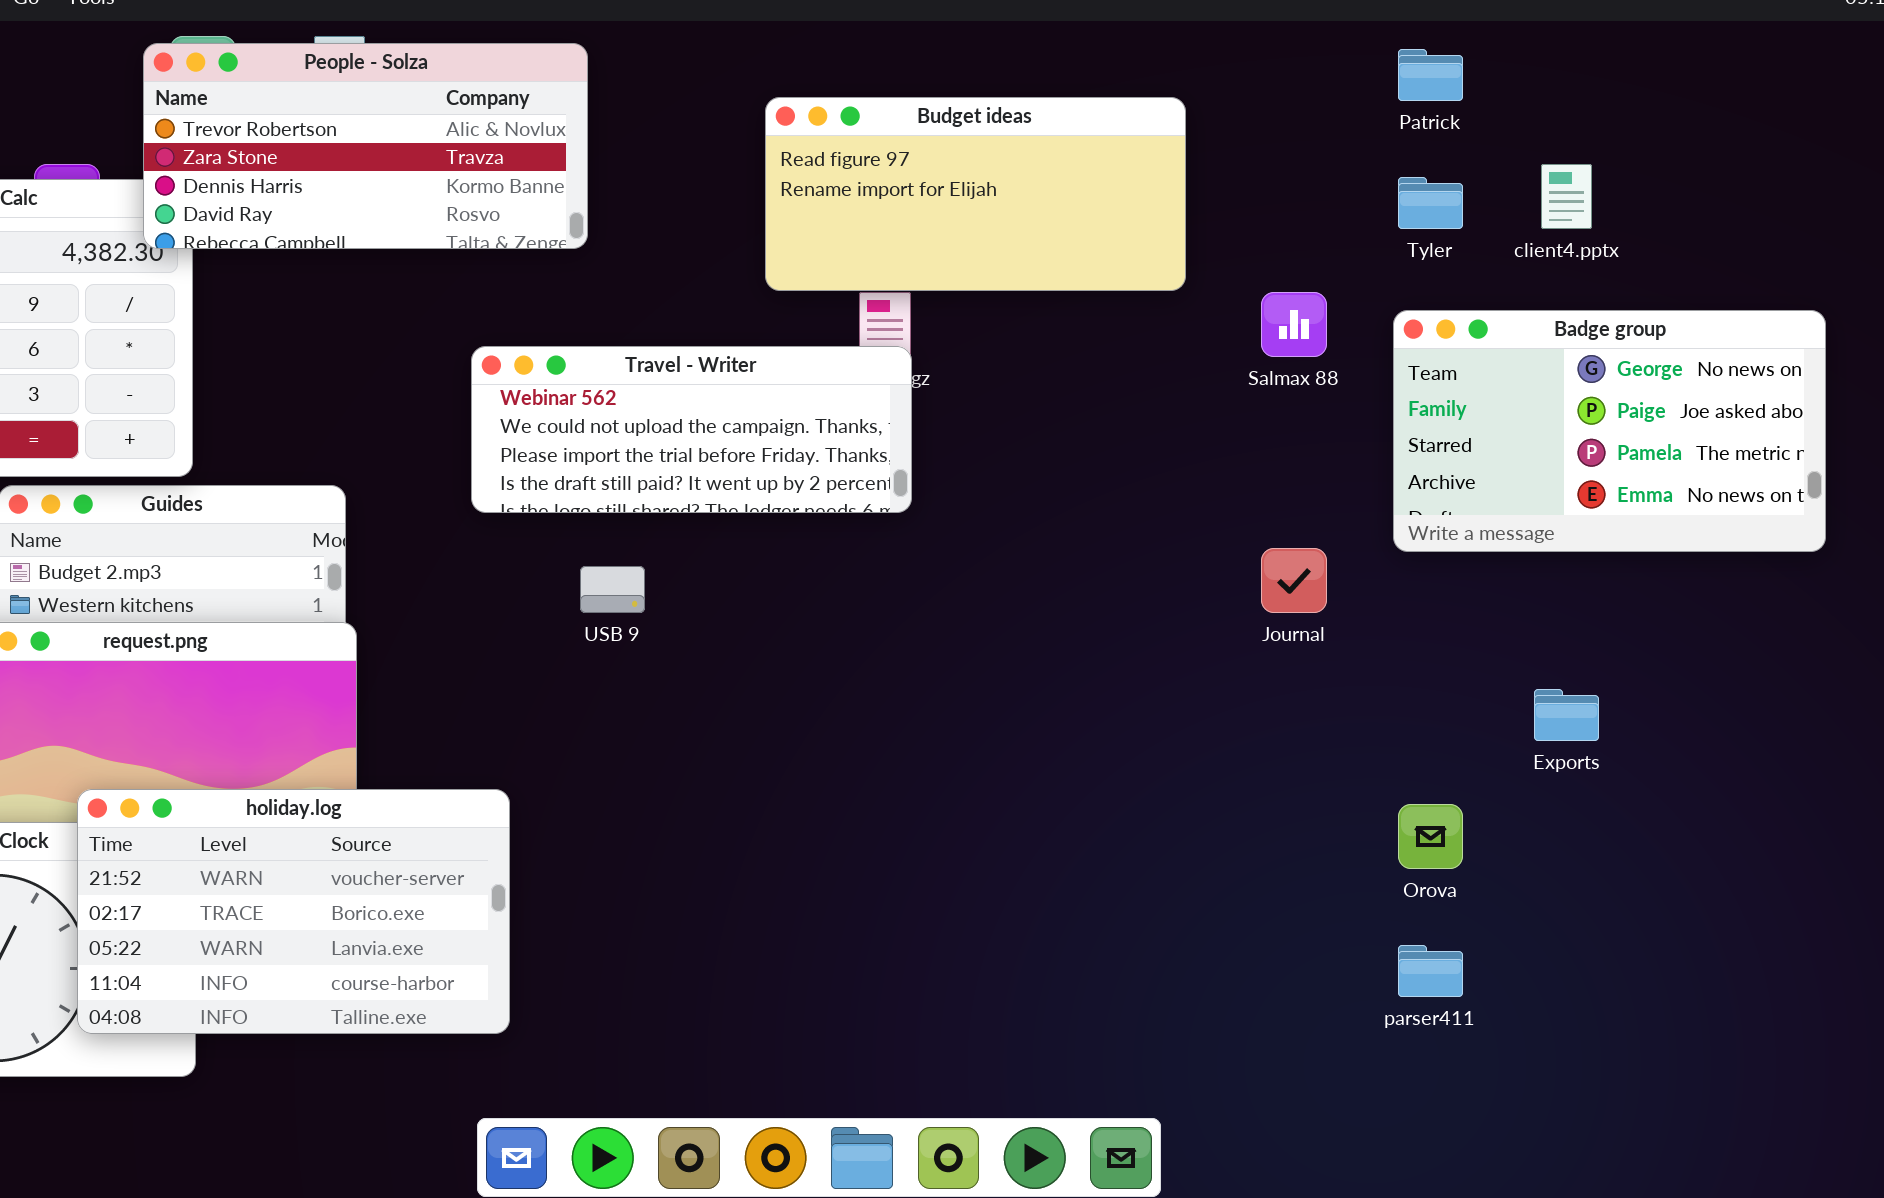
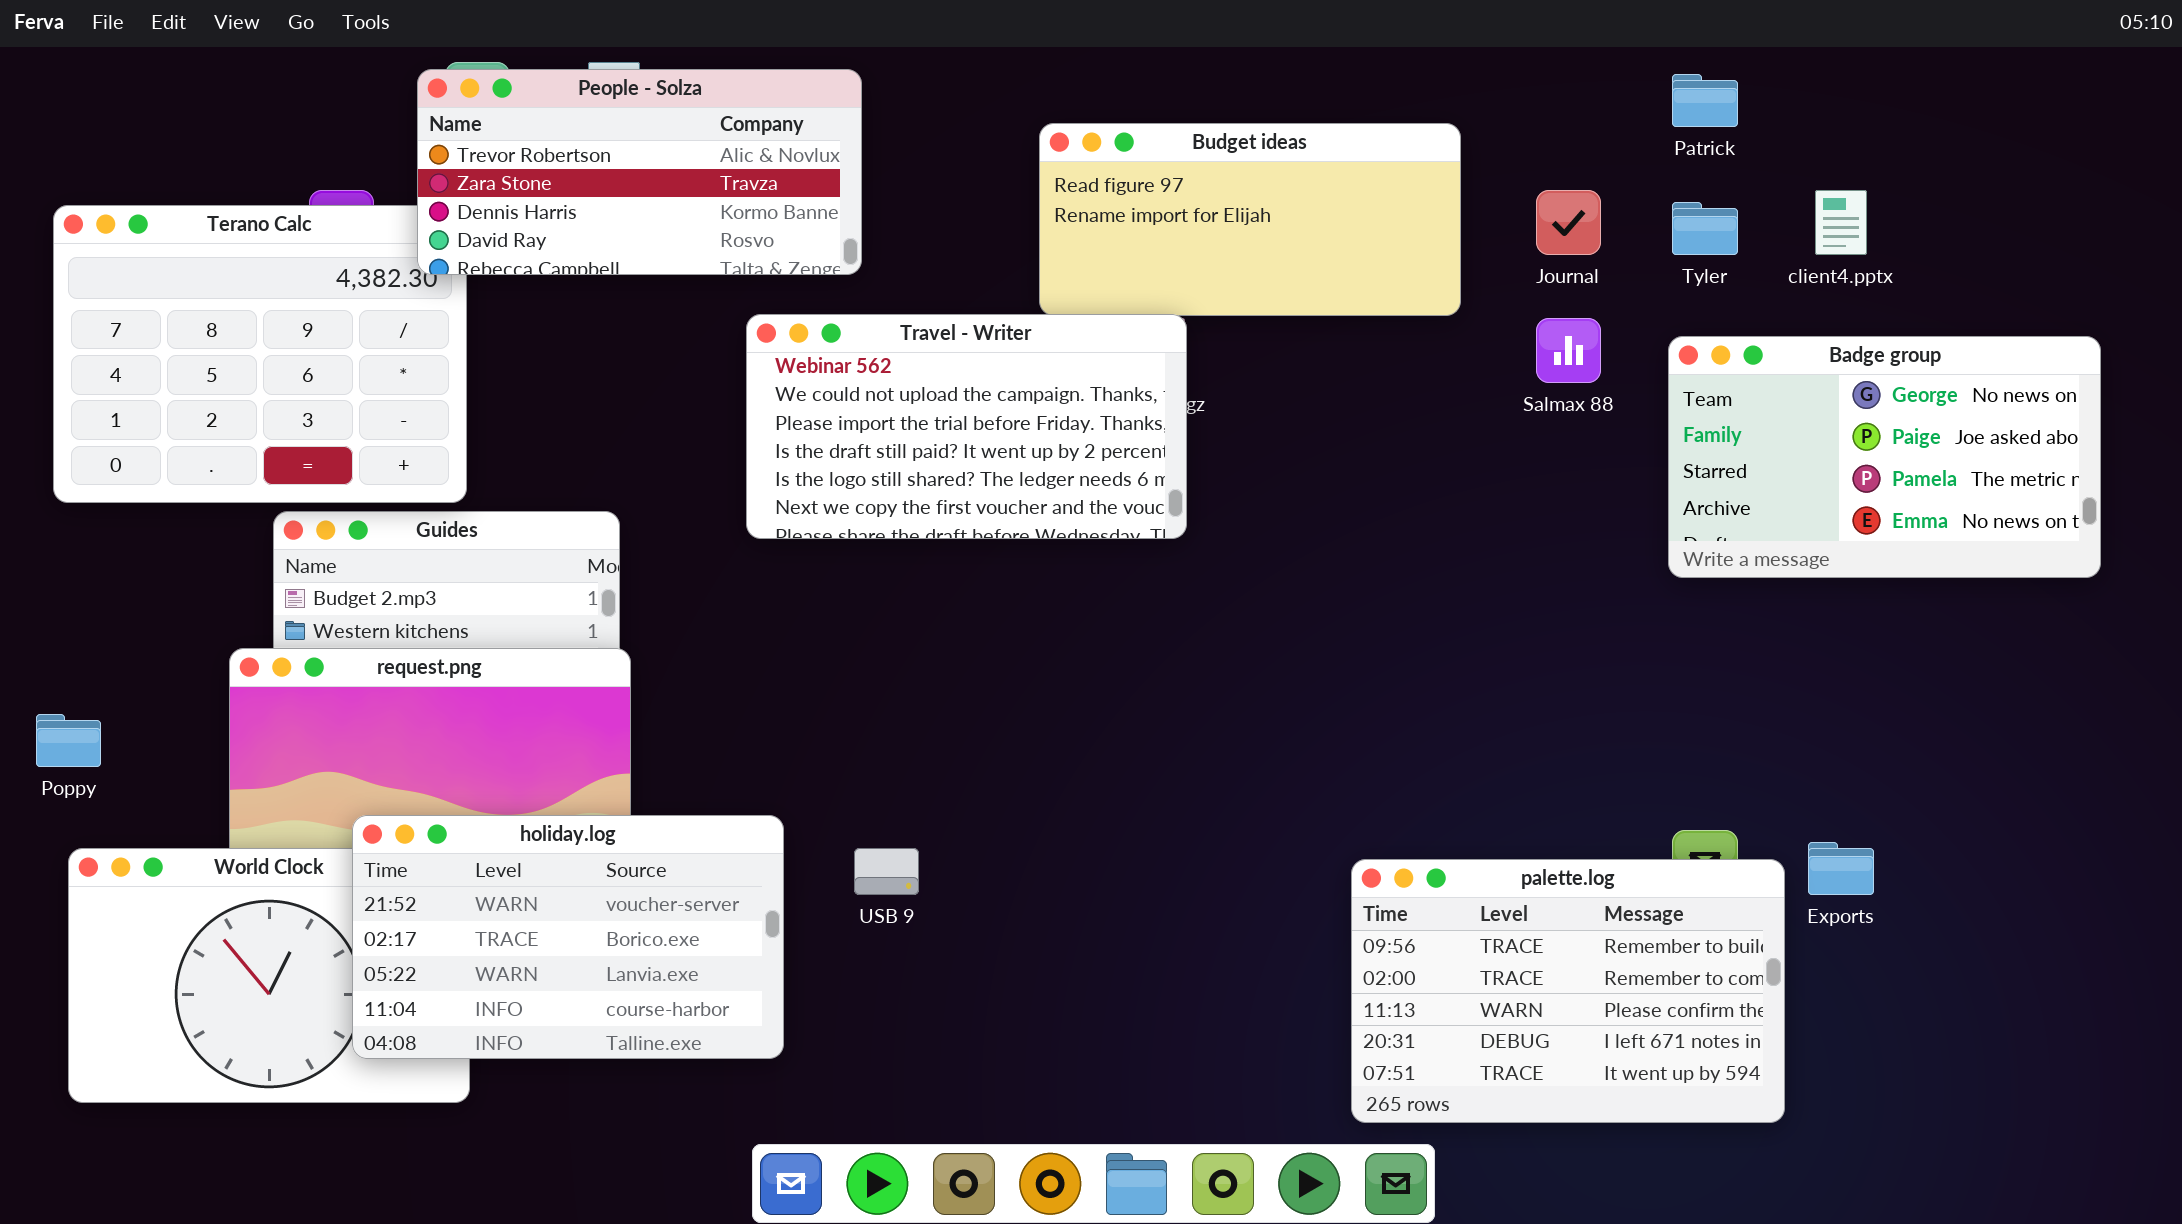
Travel - Writer: [471,346,912,513] -> [746,314,1187,539], resized
Journal: [1261,548,1327,613] -> [1536,190,1601,255], moved
USB 9: [580,566,645,613] -> [854,848,919,895], moved
Exports: [1534,689,1599,741] -> [1808,842,1874,895], moved
palette.log: none -> [1351,859,1785,1123], opened

